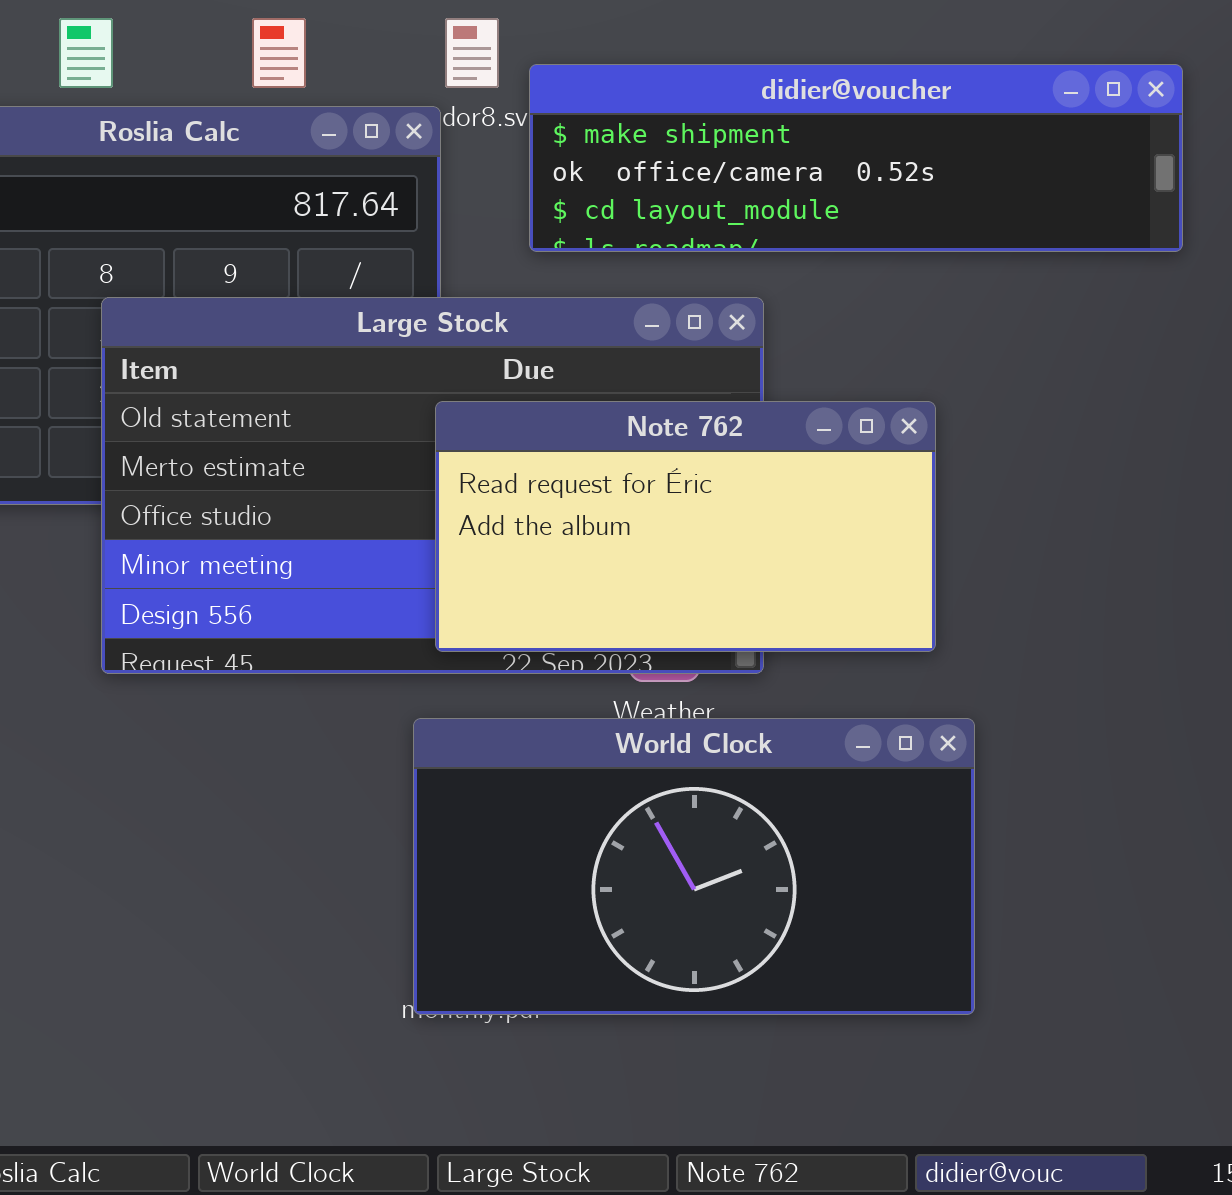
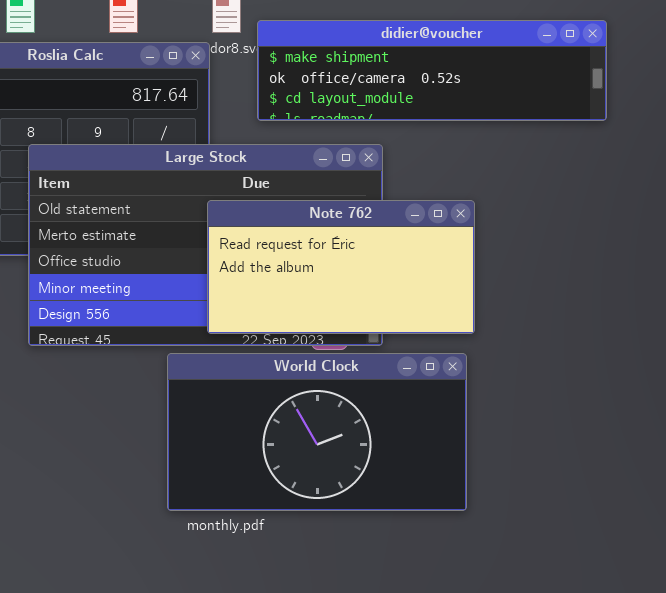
World Clock: [413,718,975,1015] -> [167,353,467,511], moved

